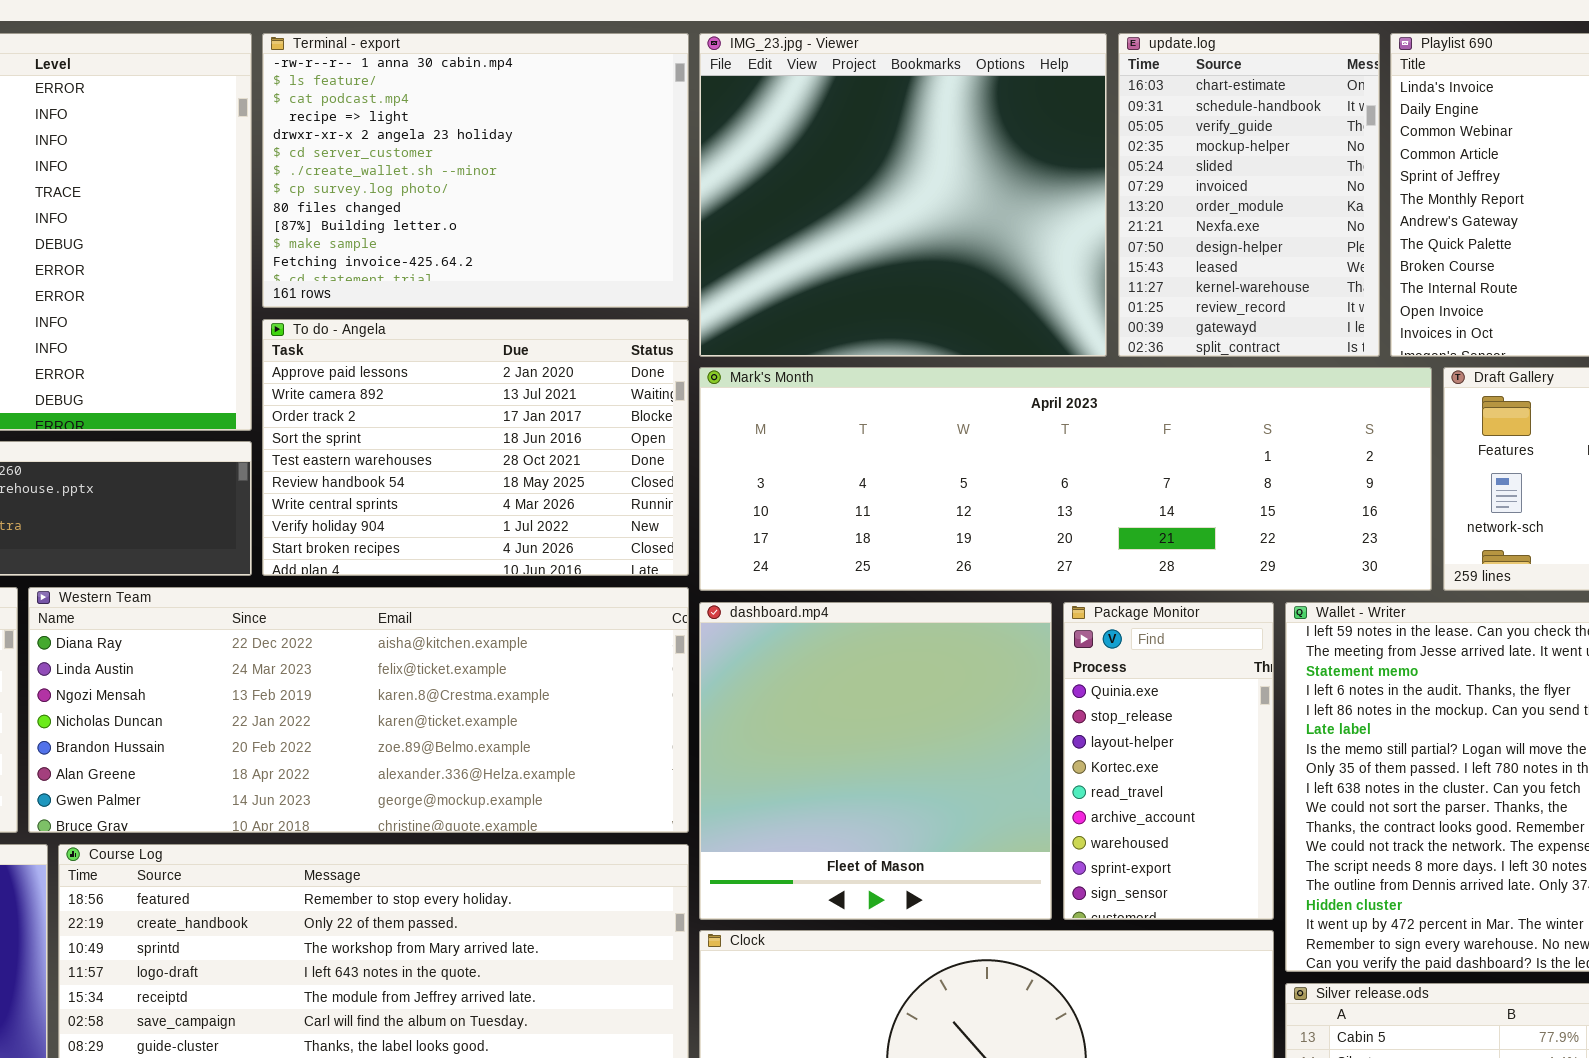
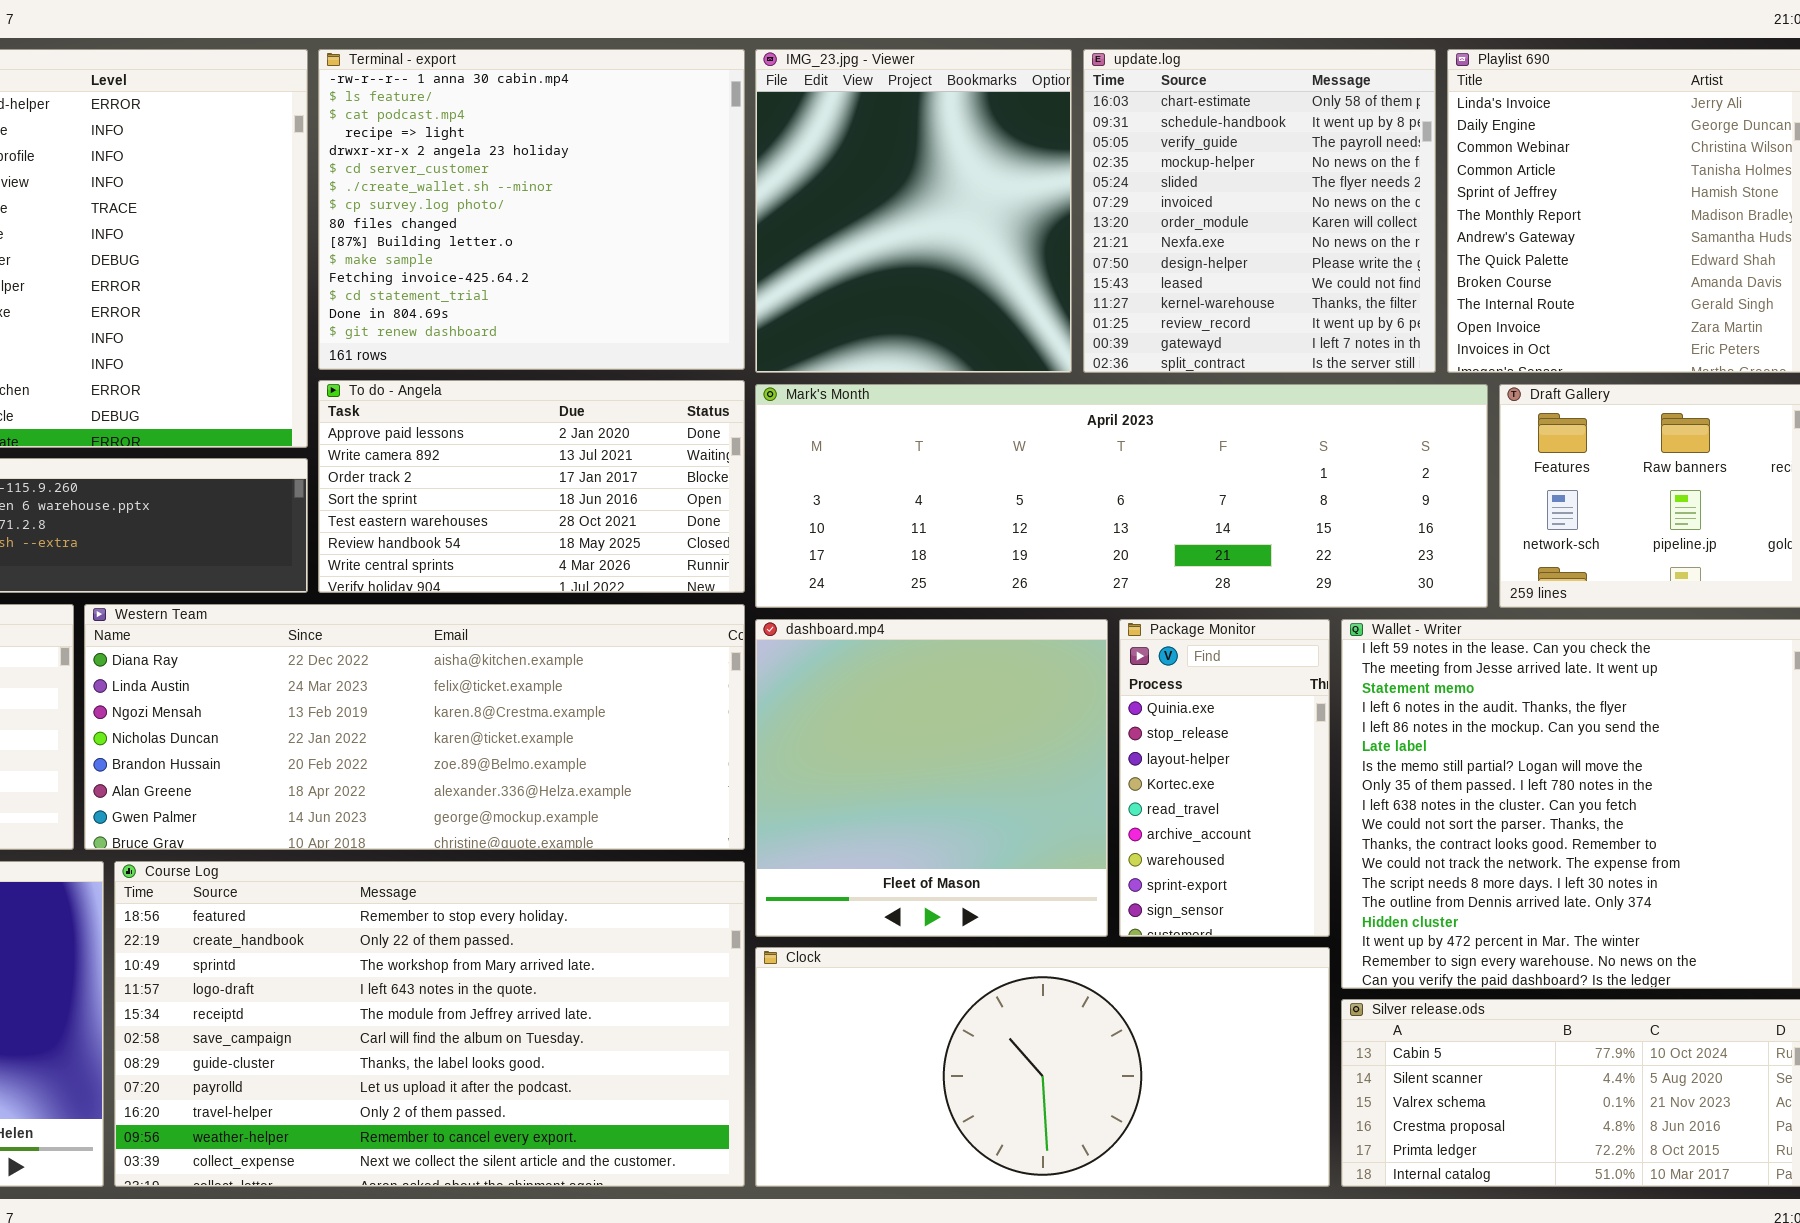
Terminal - export: [262,33,689,308] -> [318,49,745,370], resized
IMG_23.jpg - Viewer: [699,33,1107,357] -> [755,49,1072,373], resized
update.log: [1118,33,1380,357] -> [1083,49,1436,373], resized
To do - Angela: [262,319,689,576] -> [318,380,745,593], resized

